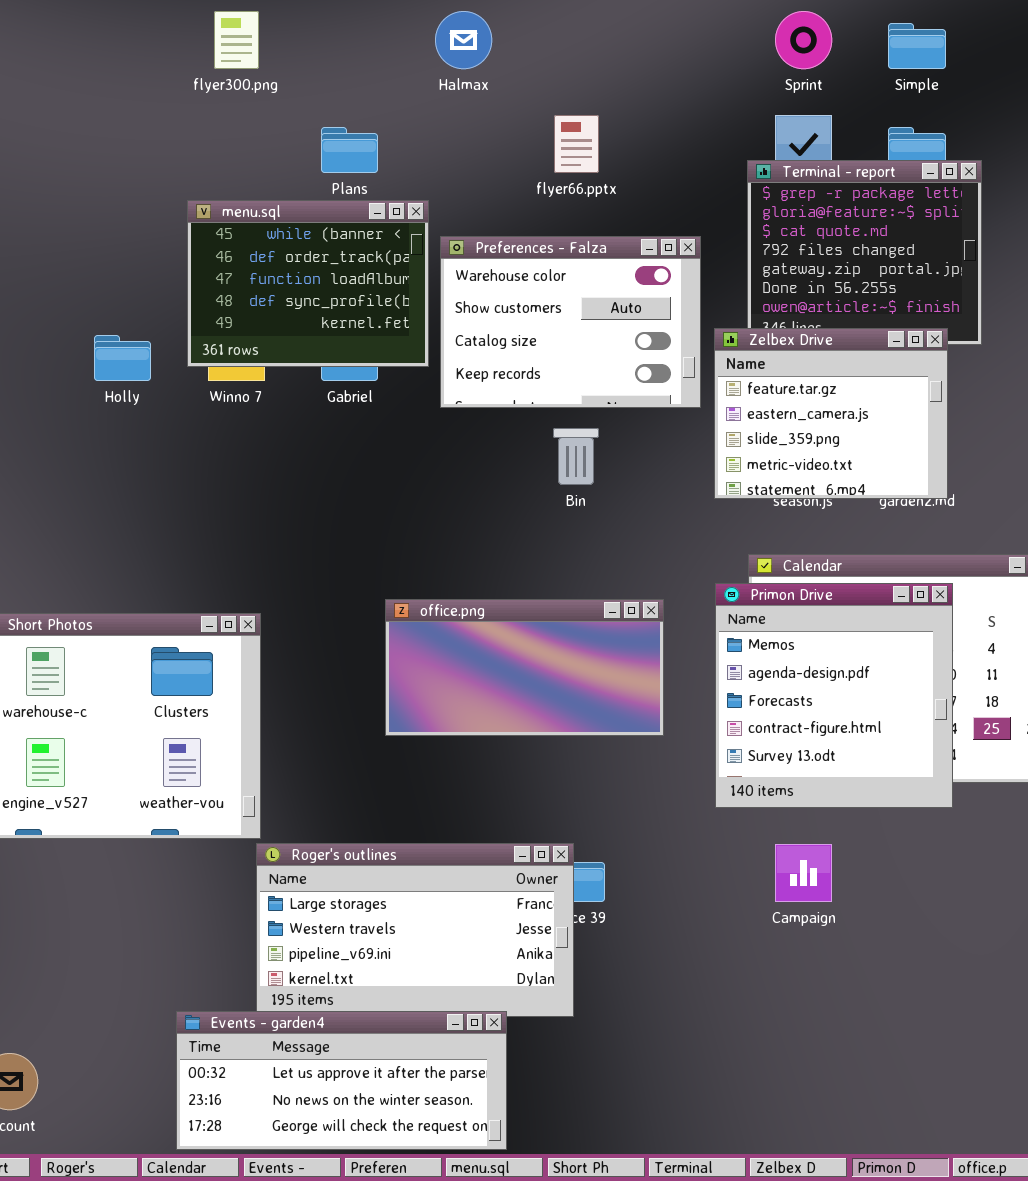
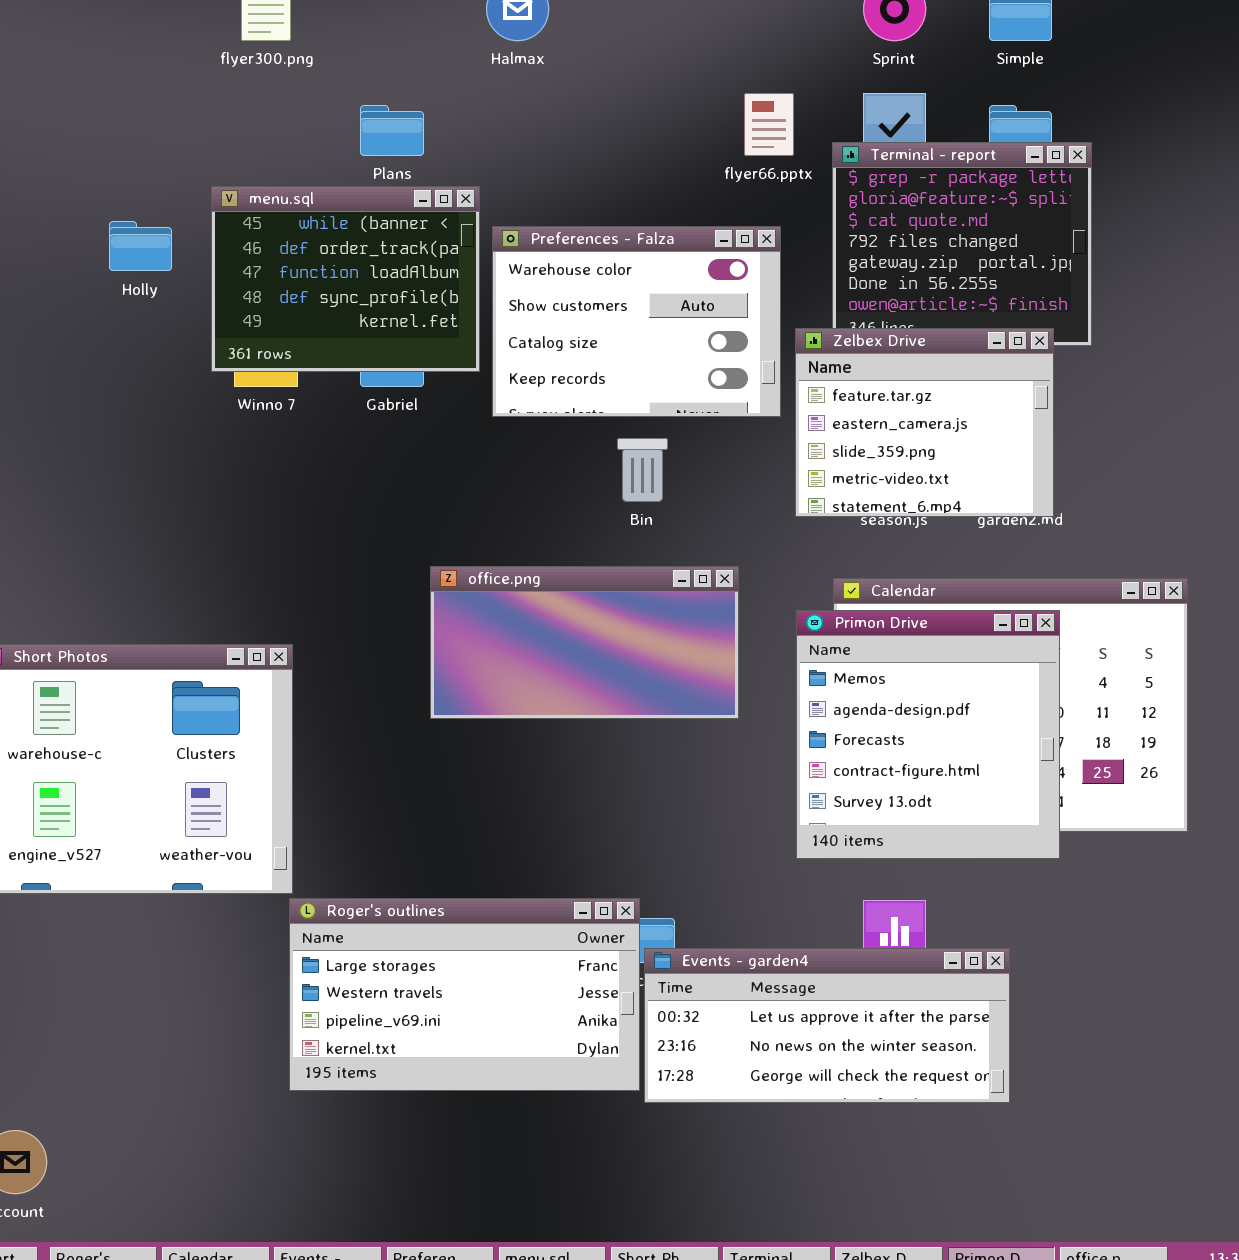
flyer66.pptx: [554,115,599,173] -> [744,93,794,156], moved
Holly: [94,335,151,381] -> [109,221,172,271], moved
office.png: [385,599,664,736] -> [430,566,739,719], moved
Events - garden4: [176,1011,507,1150] -> [644,948,1010,1103], moved

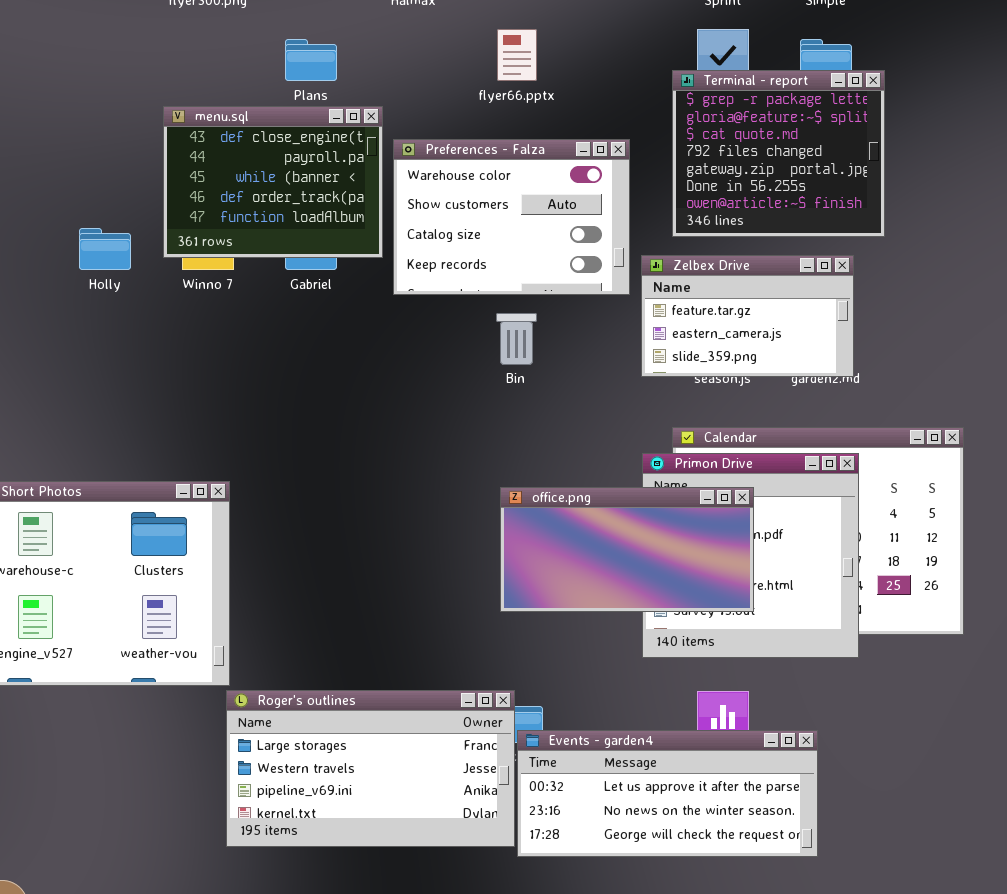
flyer66.pptx: [744,93,794,156] -> [497,29,537,81], moved
menu.sql: [211,186,480,372] -> [163,106,383,258], scrolled up 2 rows
Holly: [109,221,172,271] -> [79,228,131,270], moved
Zelbex Drive: [795,328,1054,517] -> [641,255,854,377], resized
office.png: [430,566,739,719] -> [500,487,754,612], moved

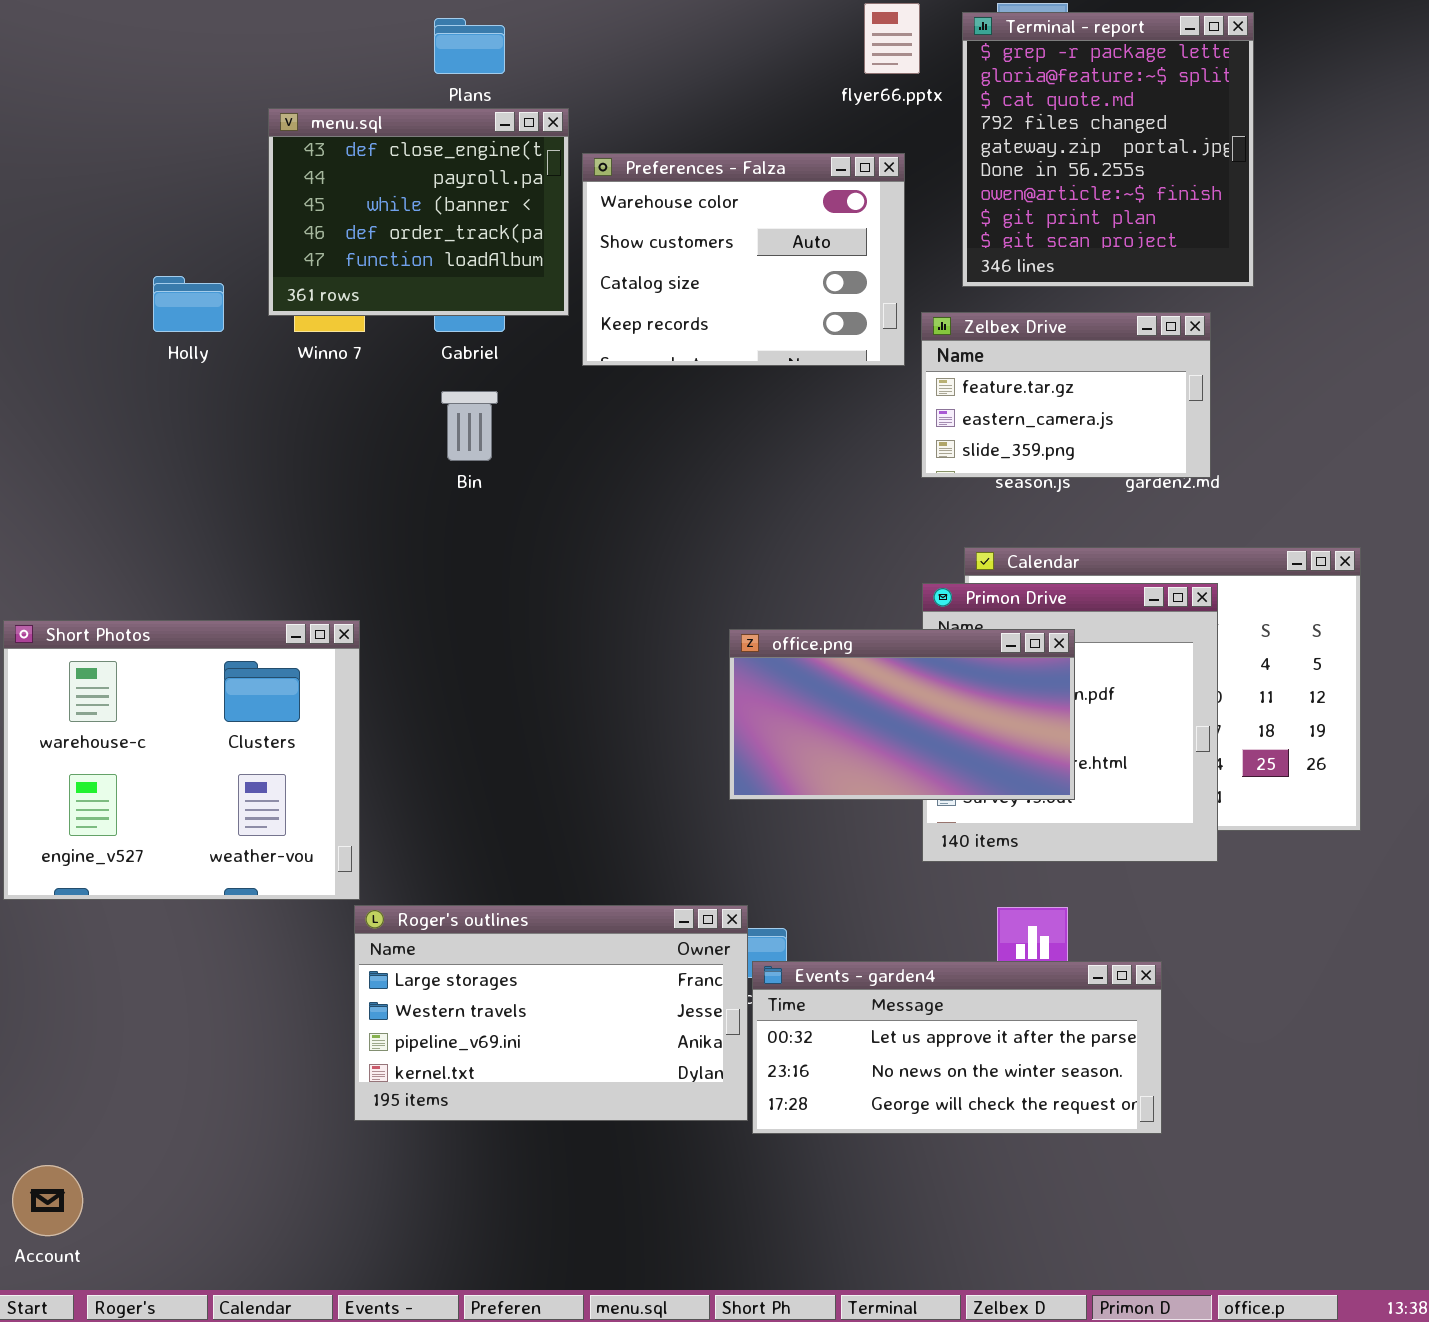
flyer66.pptx: [497,29,537,81] -> [864,3,920,74], moved
Terminal - report: [672,70,885,237] -> [962,12,1254,287], resized
Bin: [496,313,537,365] -> [441,391,498,461], moved

